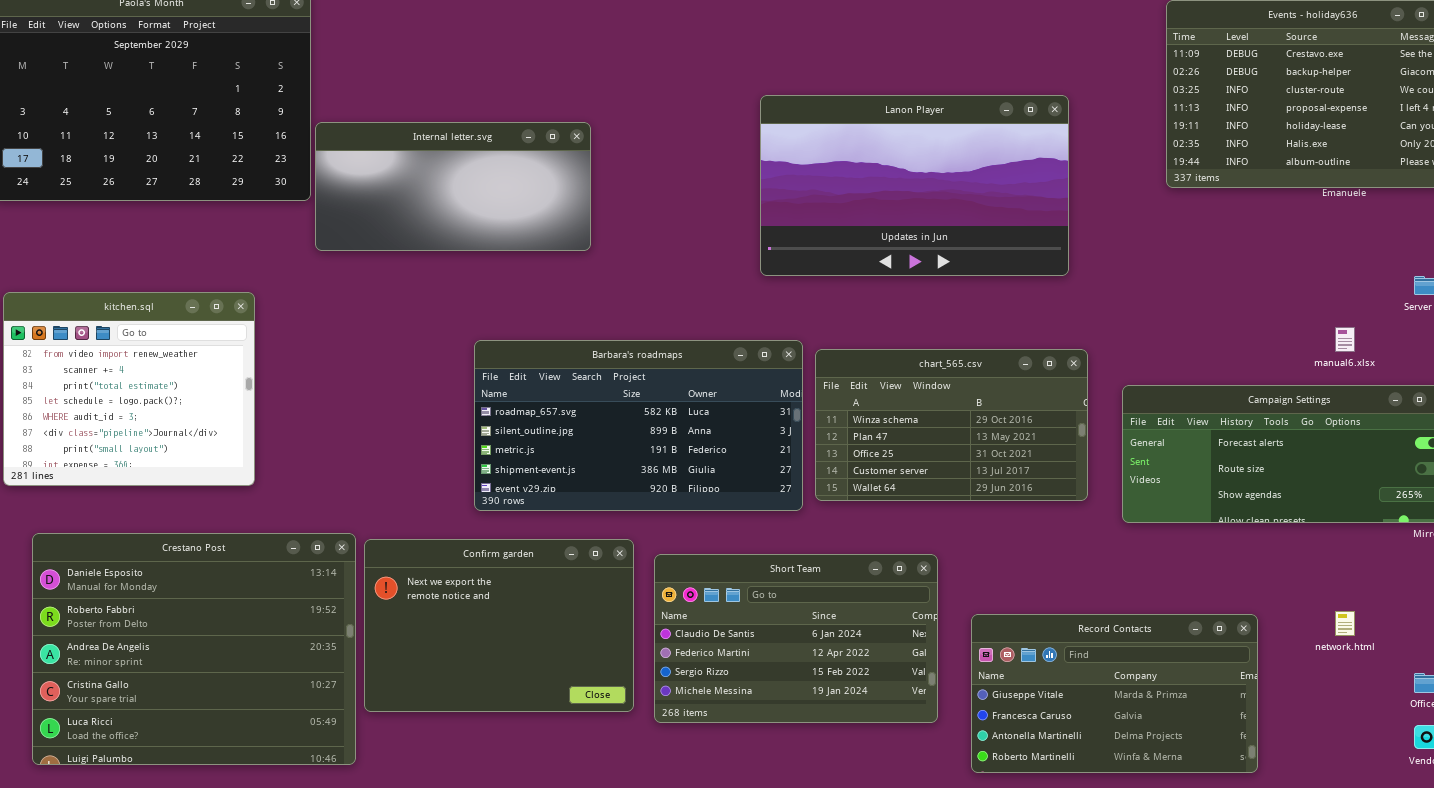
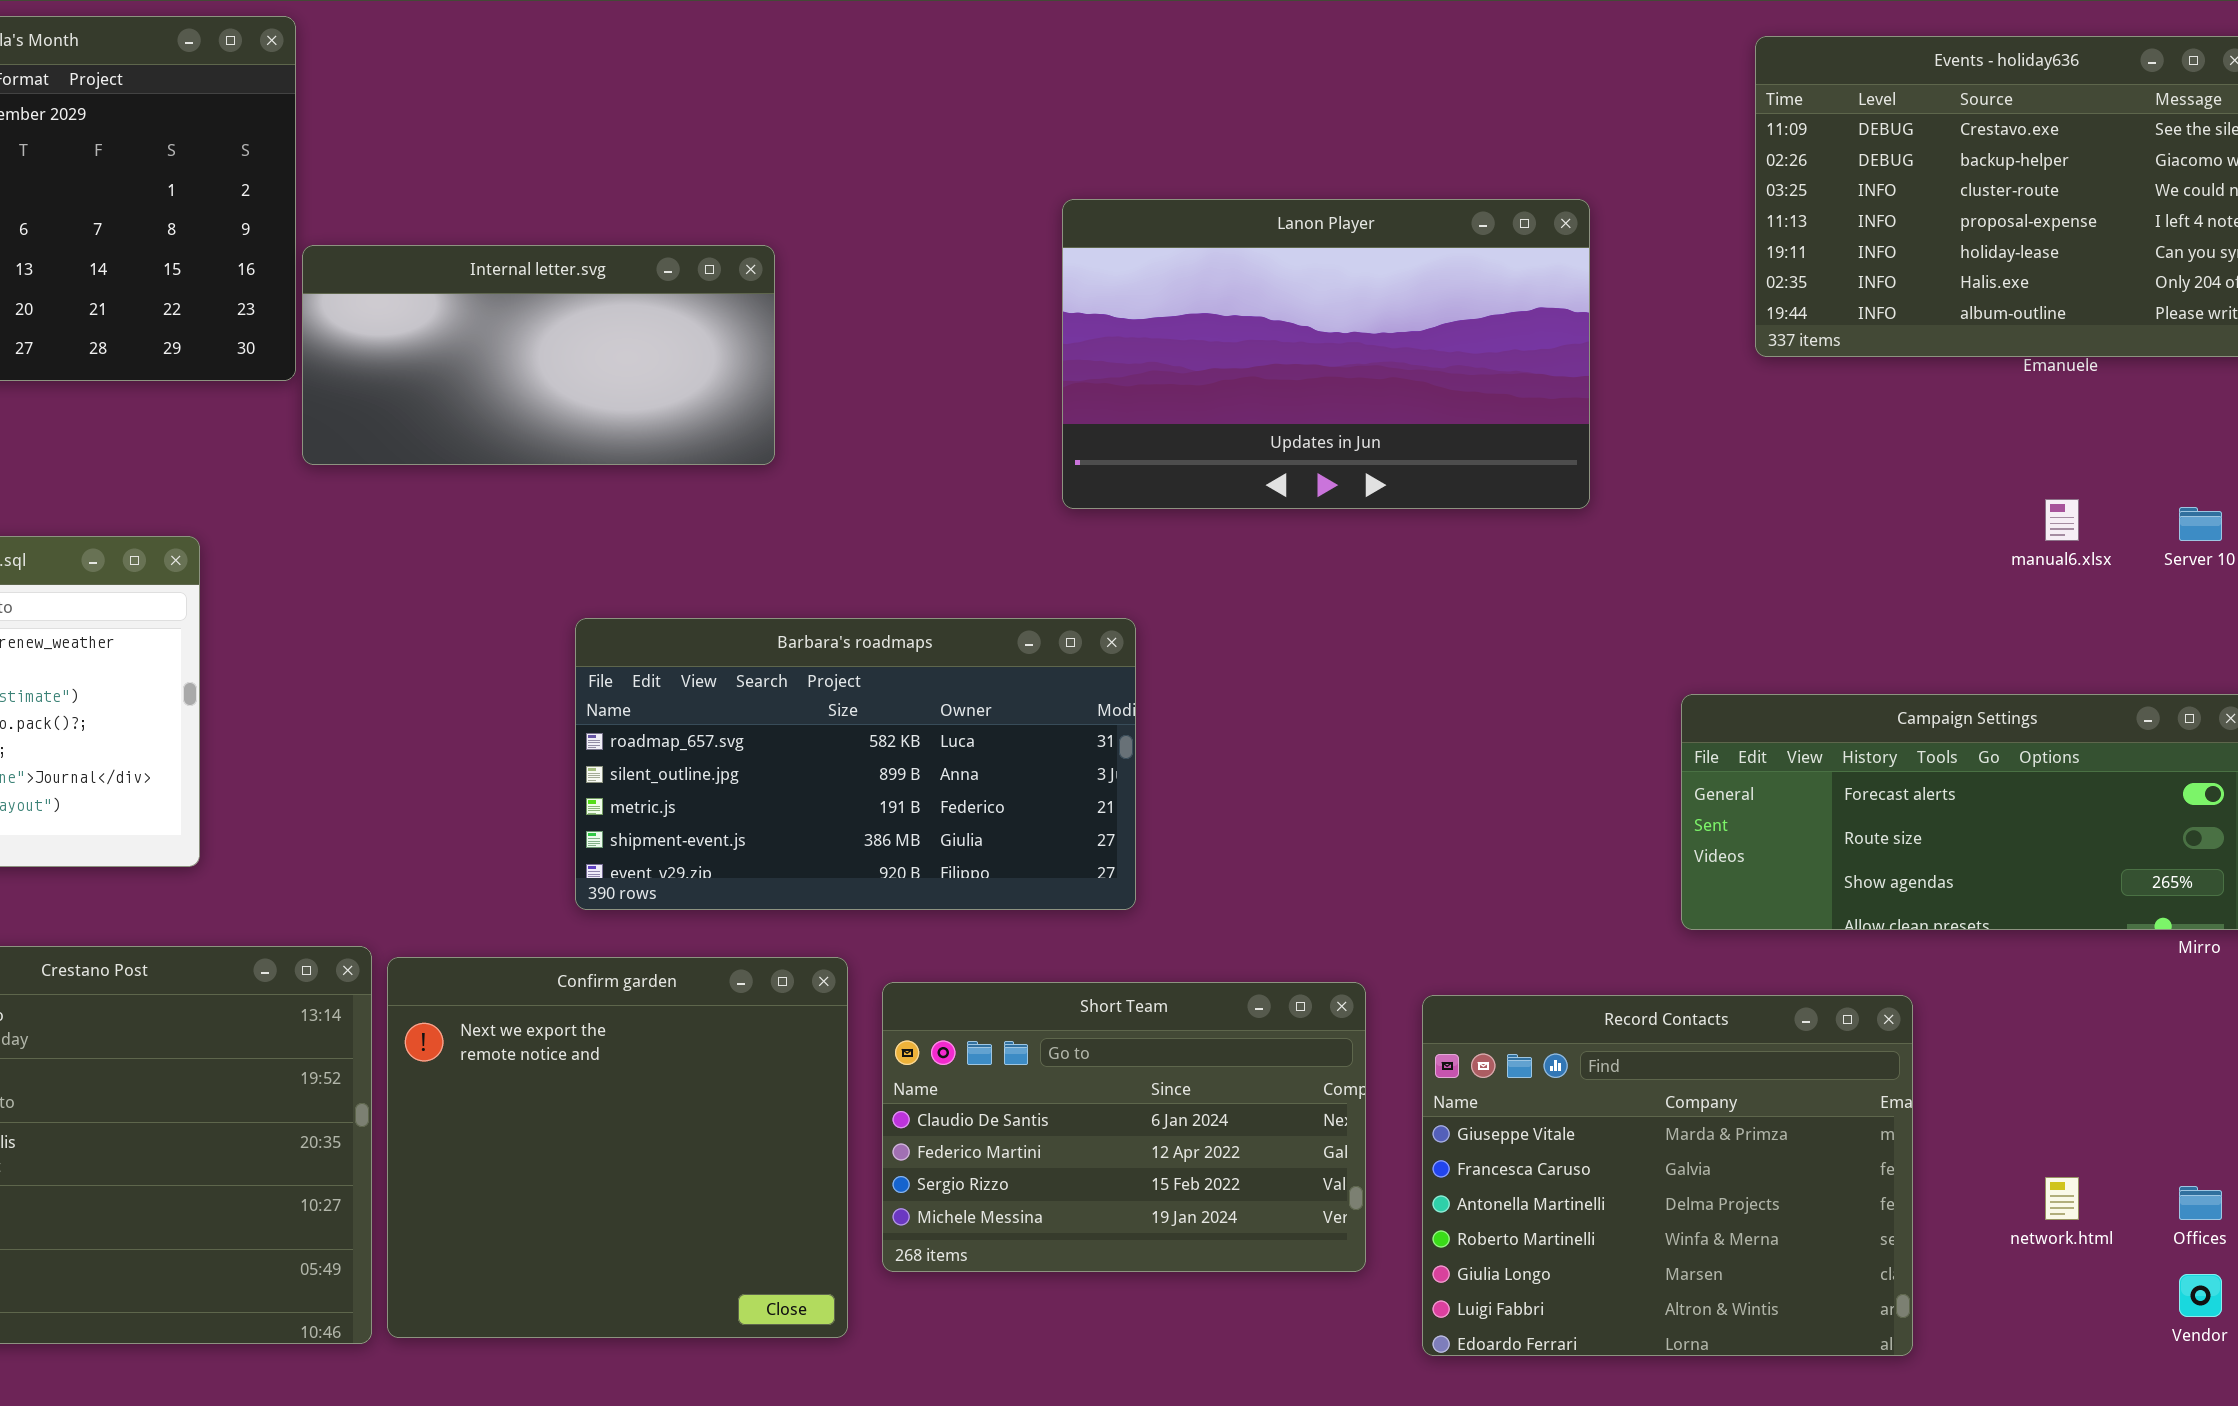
manual6.xlsx: [1335,327,1355,352] -> [2045,499,2079,541], moved
chart_565.csv: [815,349,1088,501] -> none, closed
Confirm garden: [364,539,634,712] -> [387,957,848,1338], resized
network.html: [1335,611,1355,636] -> [2045,1177,2079,1220], moved
Record Contacts: [971,614,1258,773] -> [1422,995,1913,1356], resized

